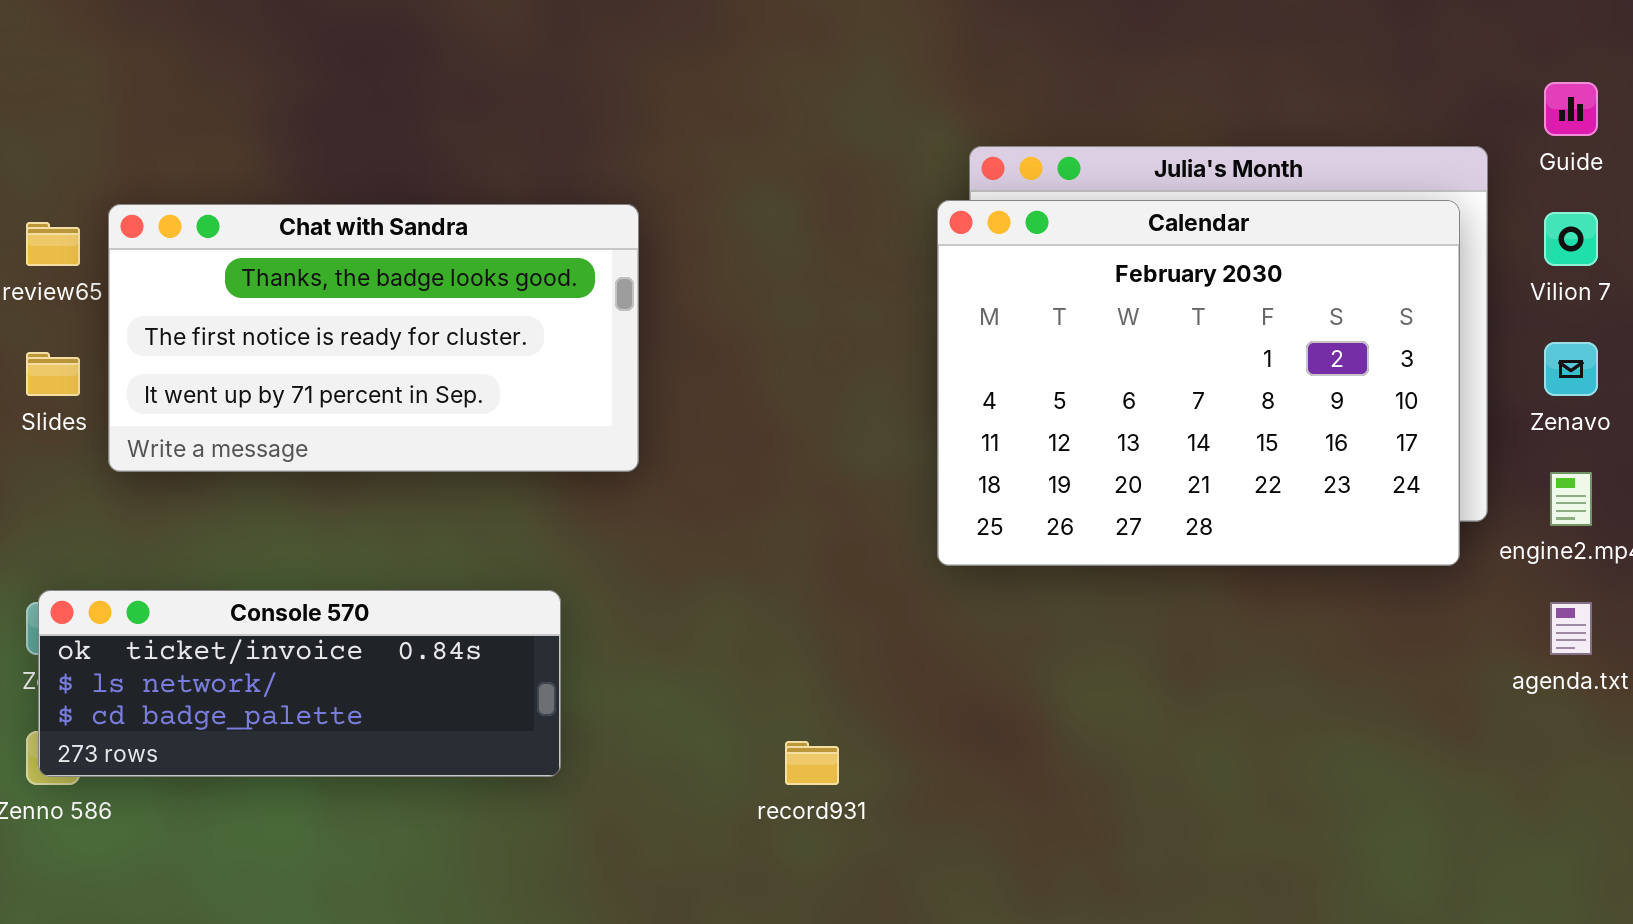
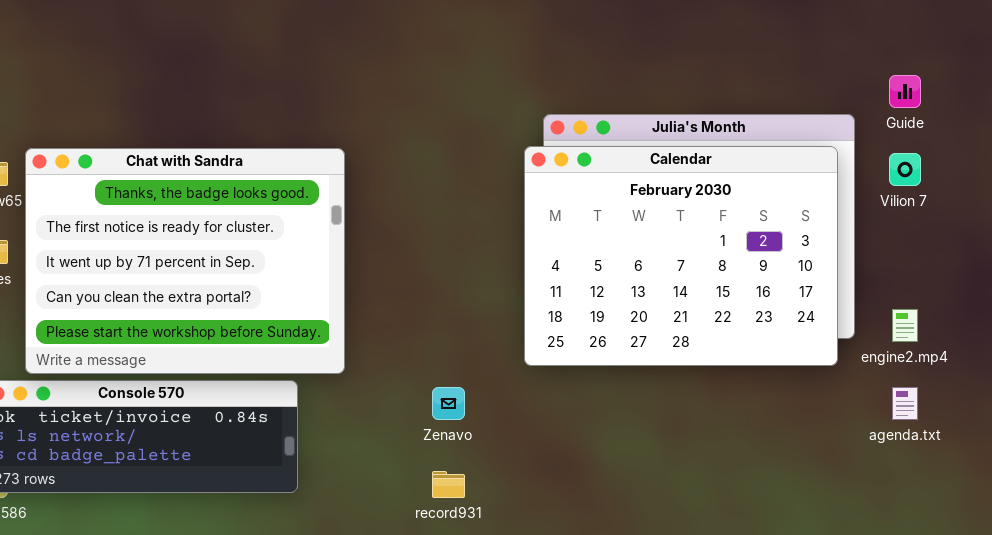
Chat with Sandra: [108,204,639,472] -> [25,148,345,374], resized
Zenavo: [1544,342,1598,396] -> [432,387,465,420], moved

